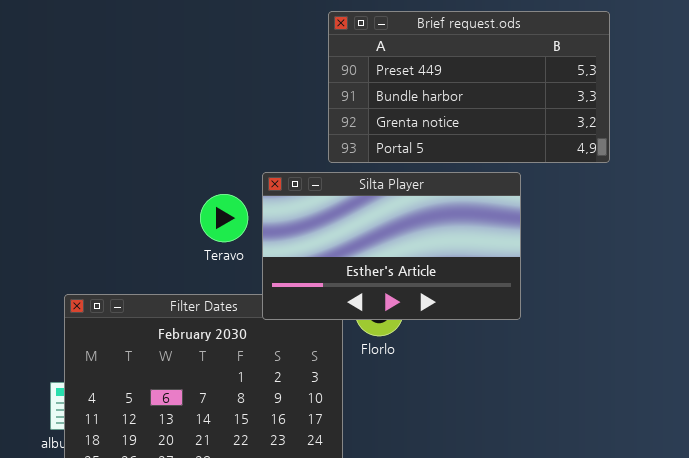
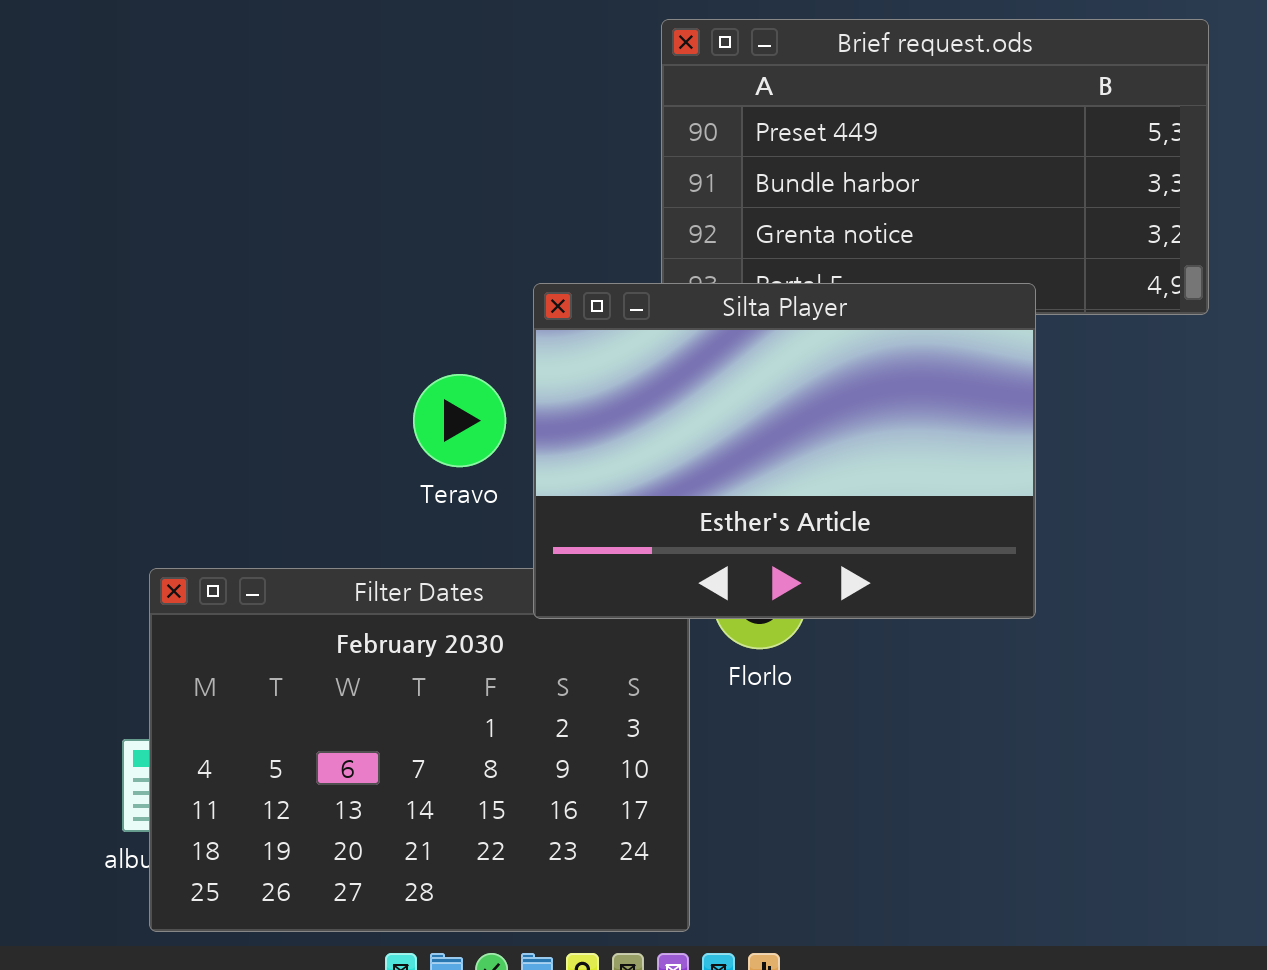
Silta Player: [262,172,521,320] -> [533,283,1036,619], resized

